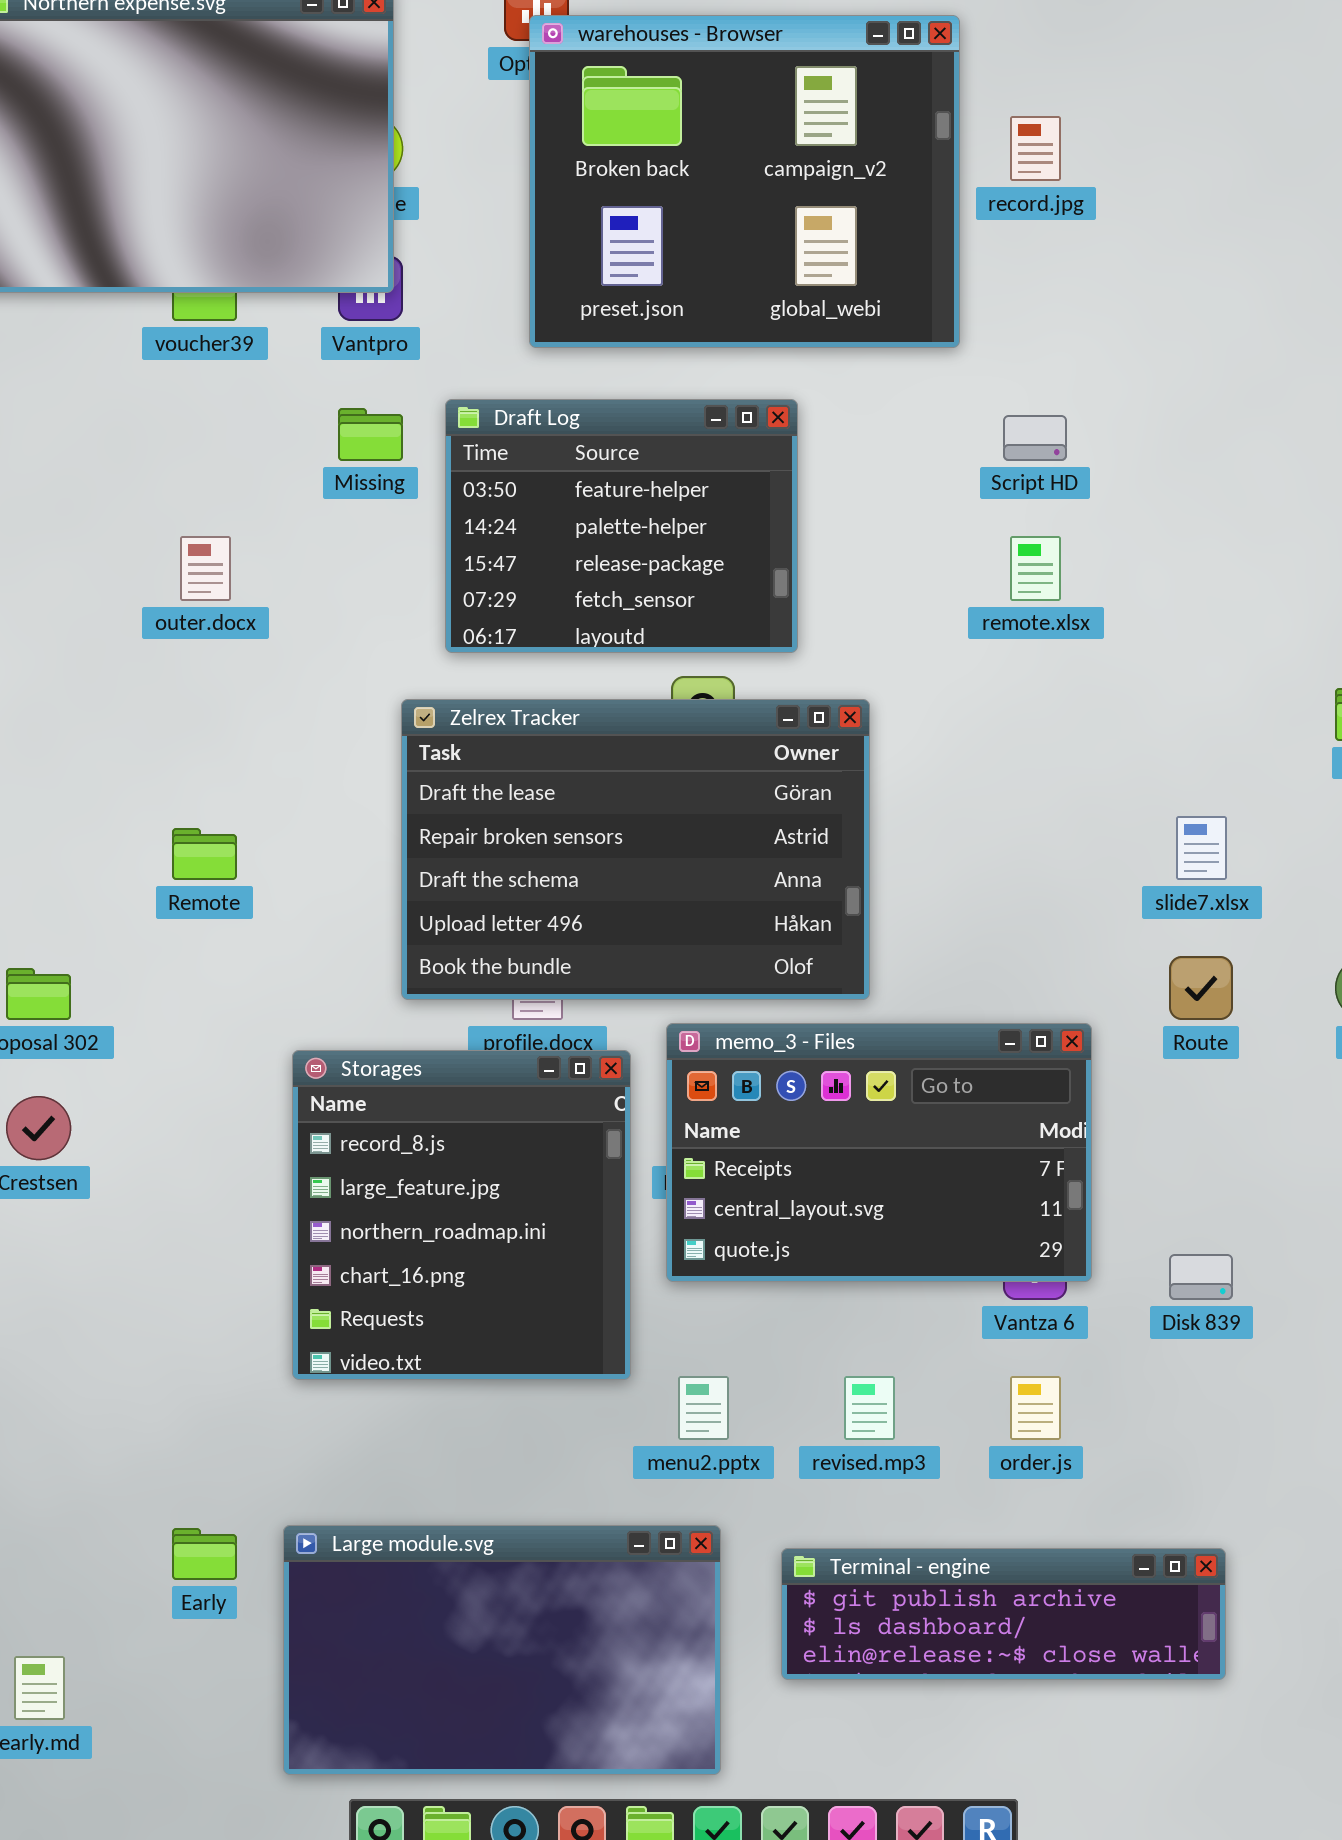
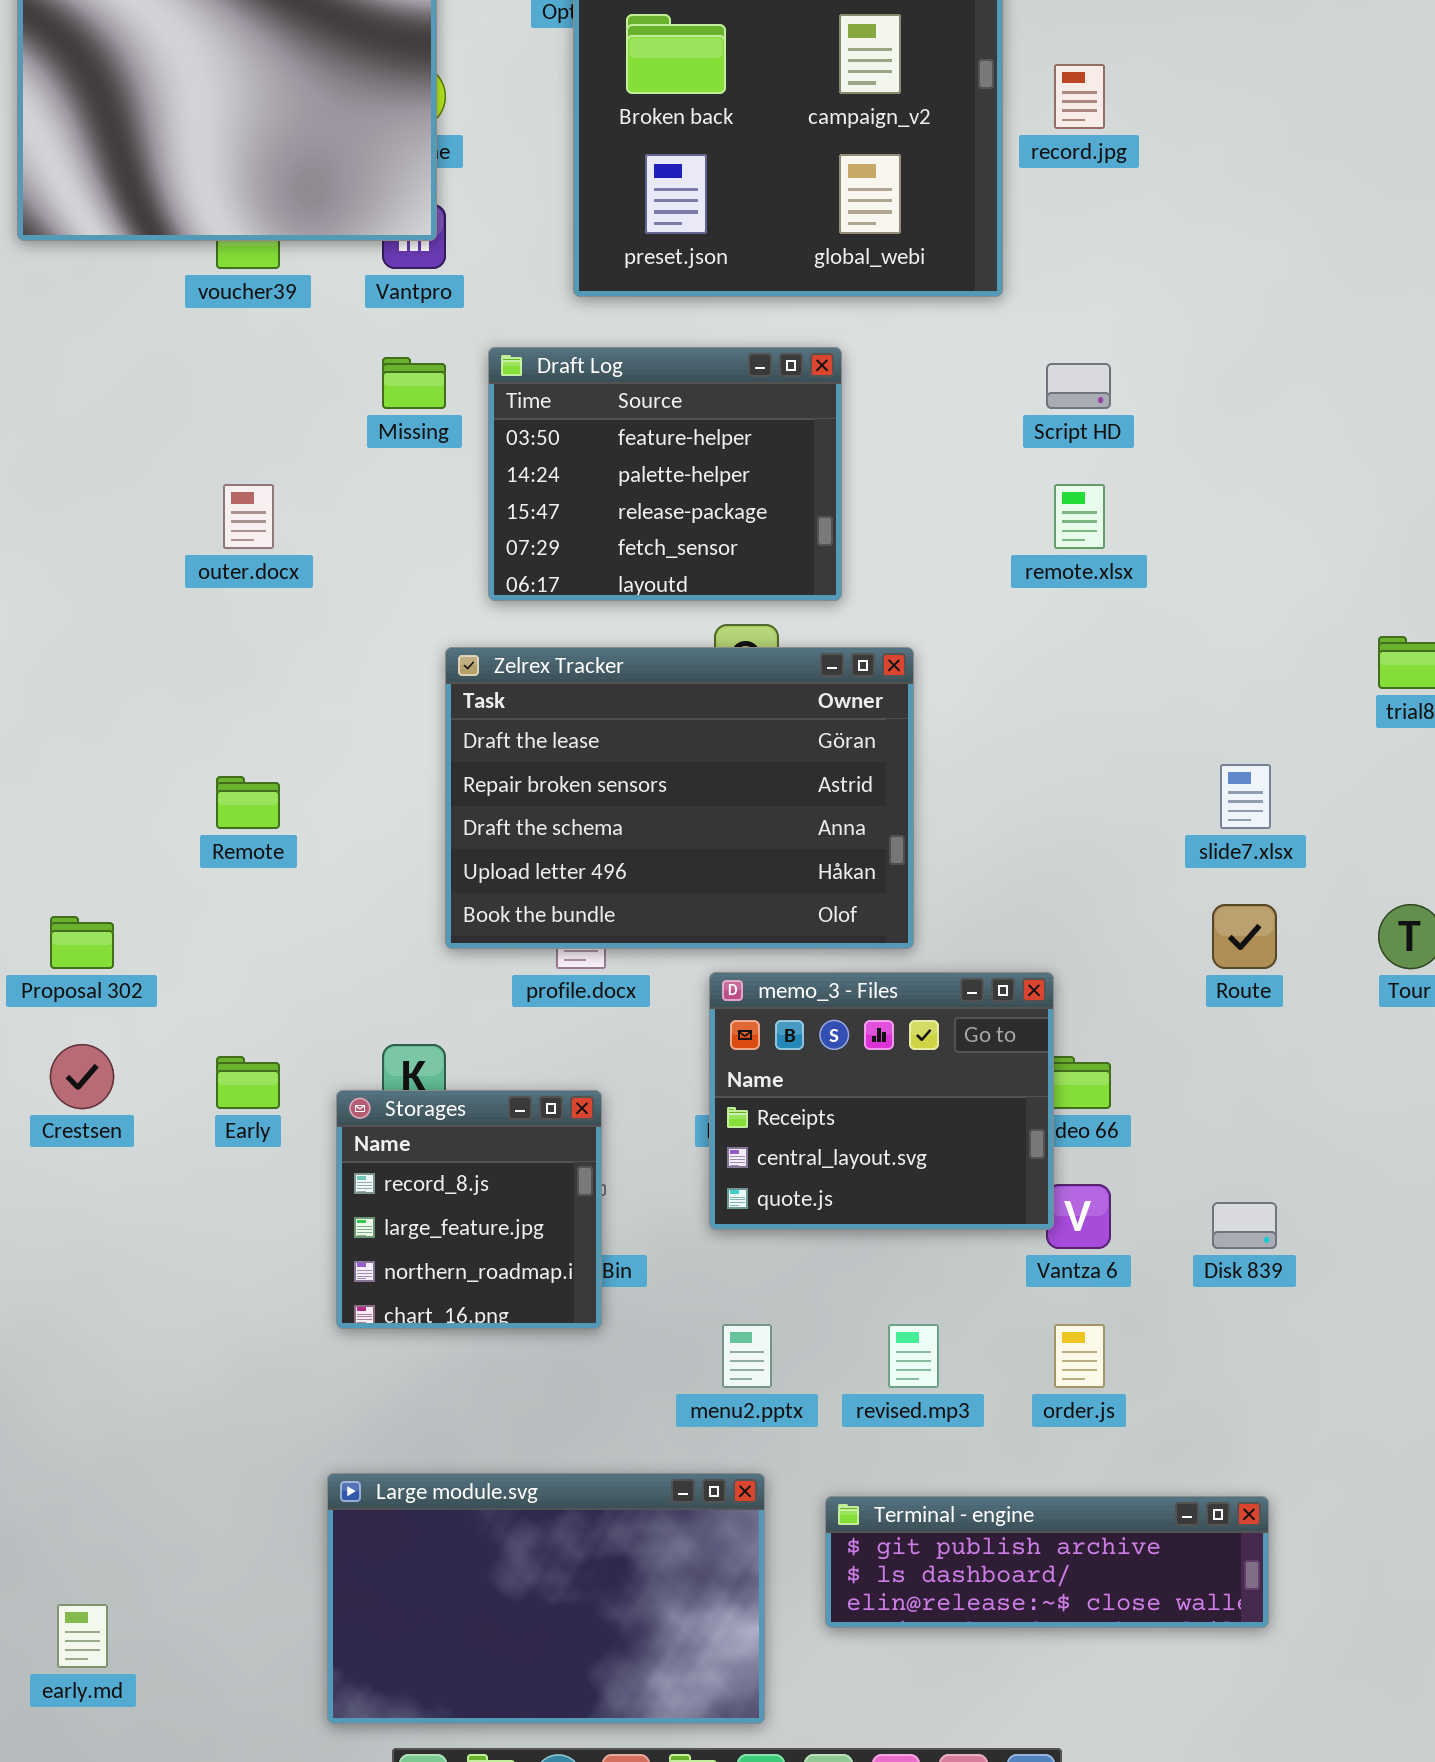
memo_3 - Files: [666,1023,1092,1282] -> [709,972,1054,1230], resized
Storages: [292,1050,631,1380] -> [336,1090,602,1329], resized
Early: [172,1528,237,1580] -> [216,1056,280,1109], moved

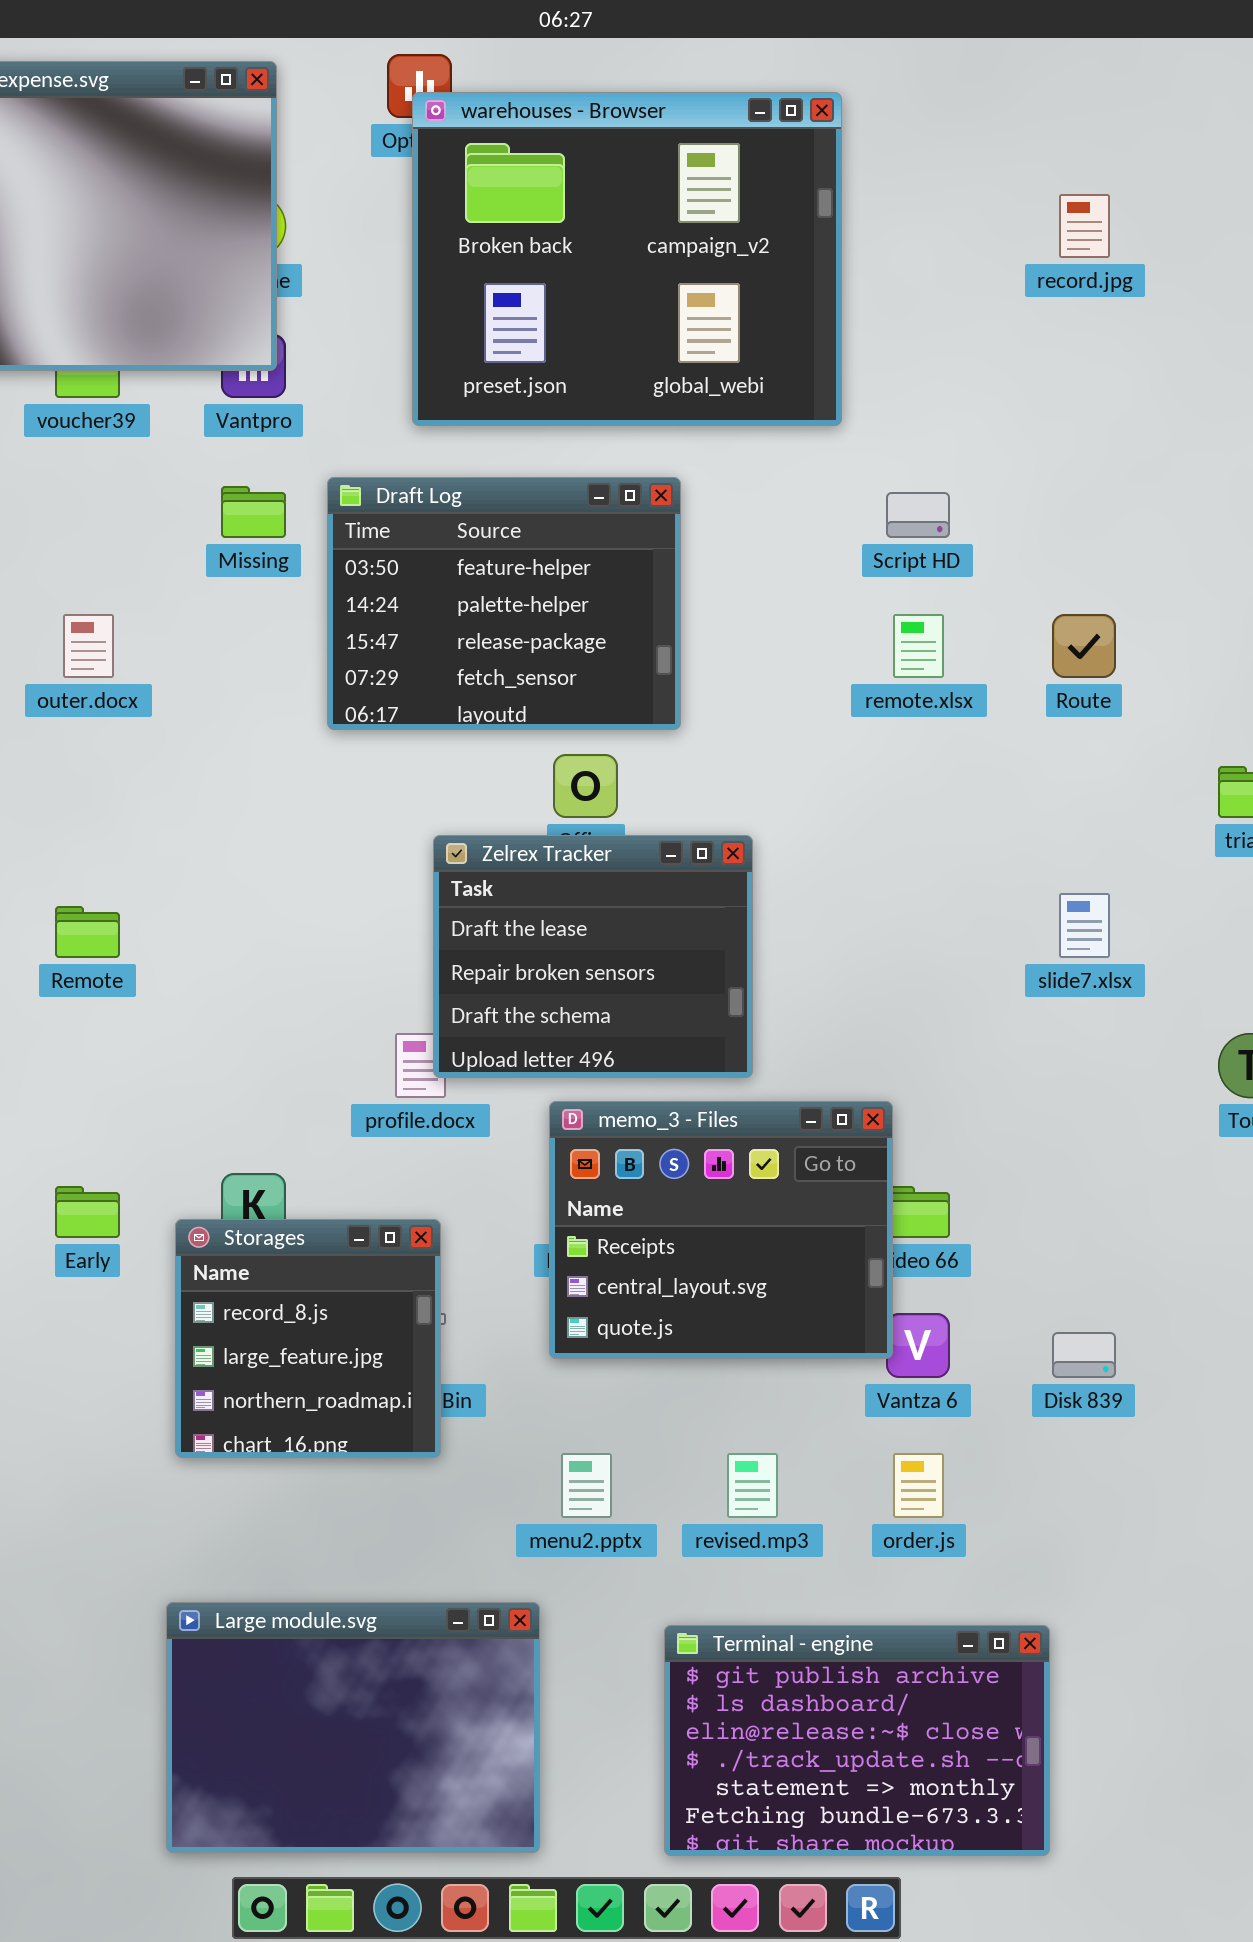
record.jpg: [1054,64,1105,129] -> [1059,194,1110,258], moved
Zelrex Tracker: [445,647,914,949] -> [433,835,753,1078], resized
Route: [1212,904,1277,969] -> [1052,614,1116,678], moved
Large module.svg: [327,1473,765,1724] -> [166,1602,540,1853], resized
Terminal - engine: [825,1496,1269,1628] -> [664,1625,1050,1856], resized

